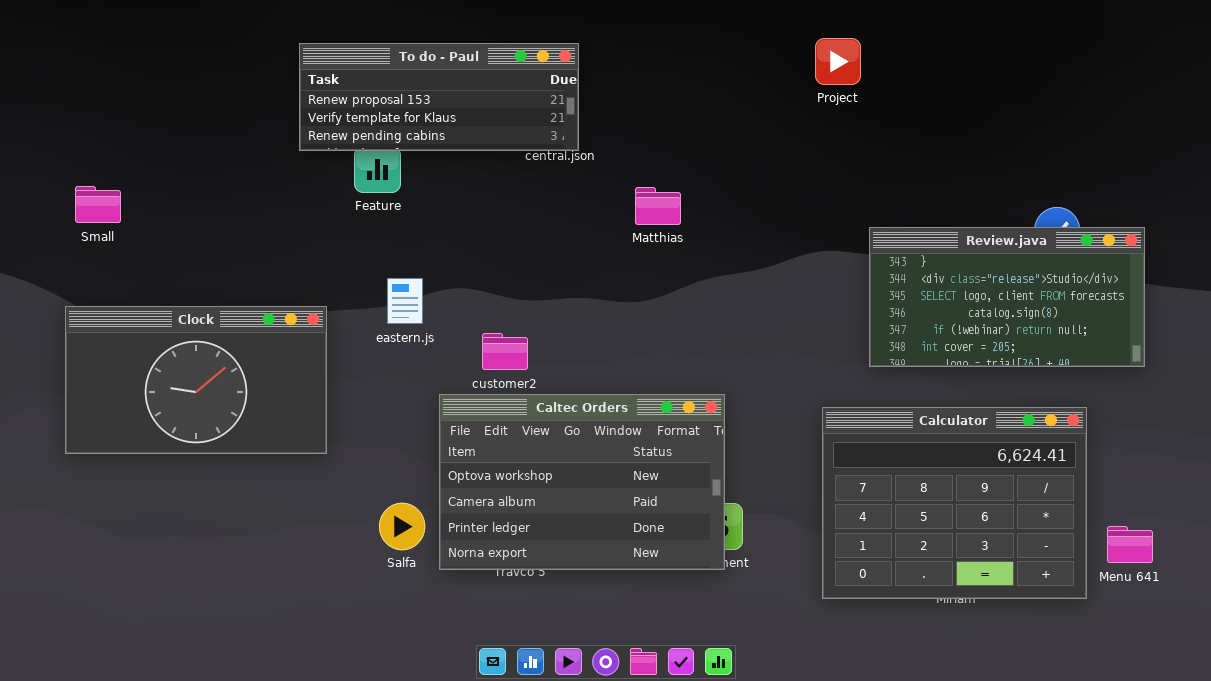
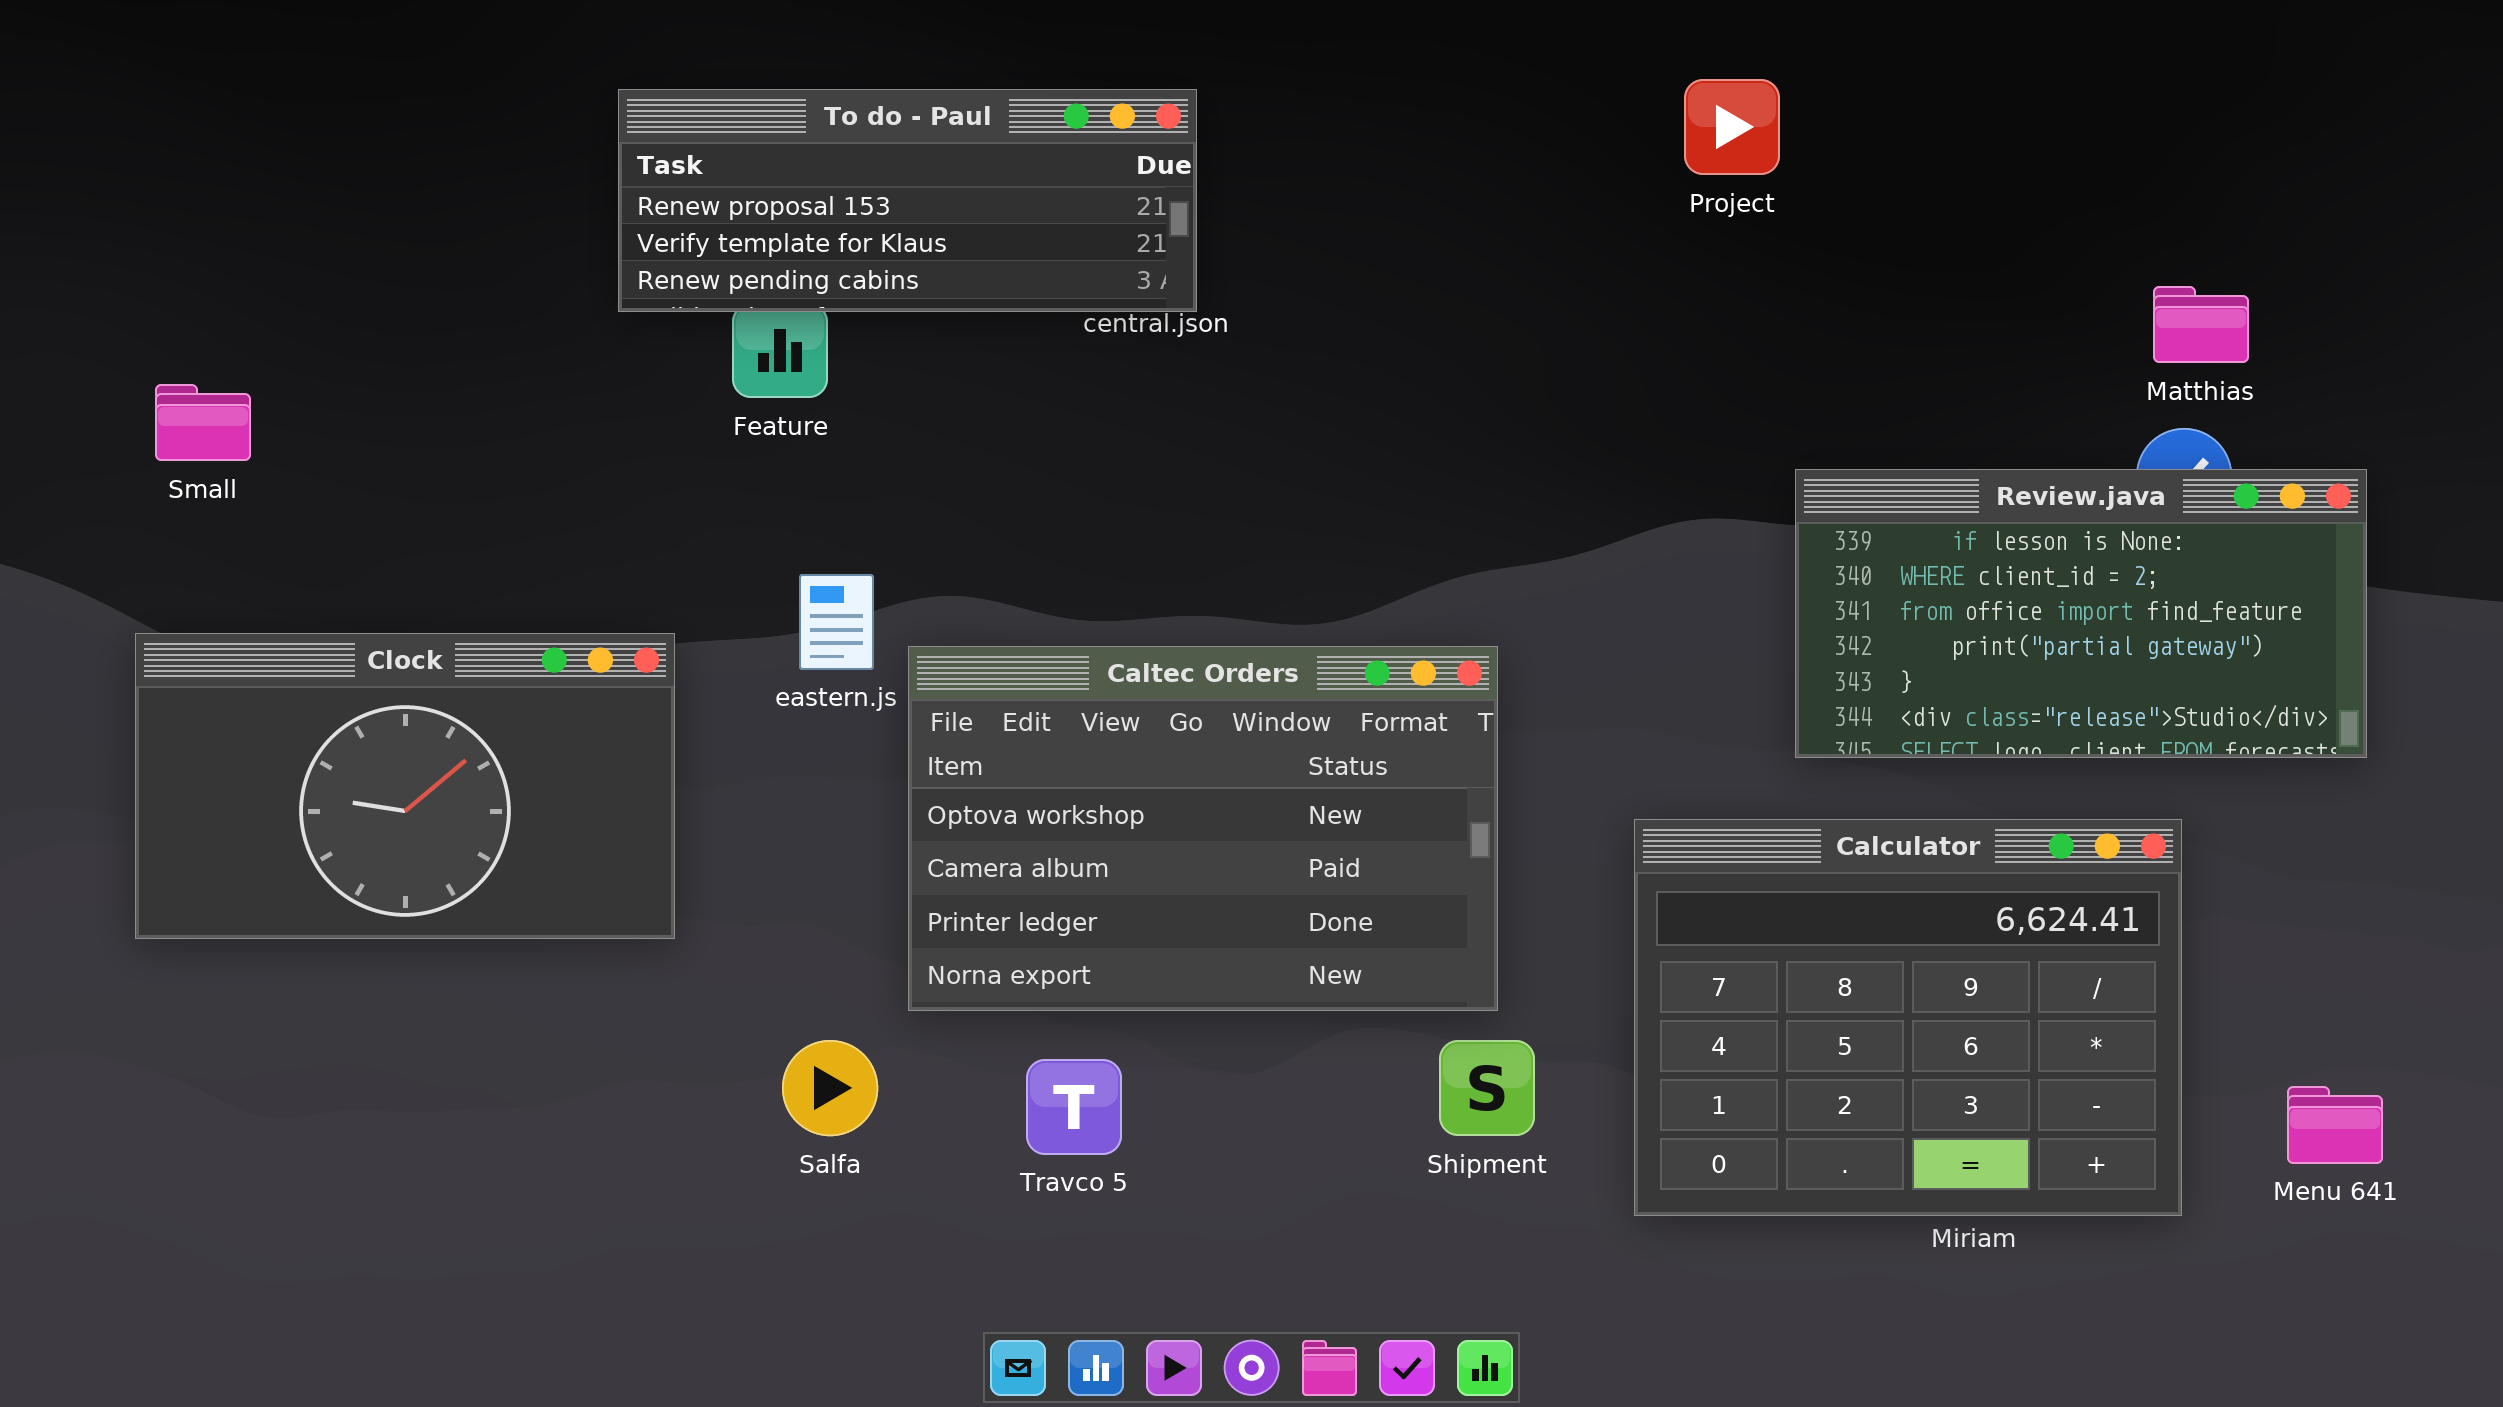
Matthias: [635,187,681,225] -> [2153,286,2249,363], moved
Review.java: [869,227,1145,367] -> [1795,469,2367,758], scrolled up 4 rows
Caltec Orders: [439,394,725,570] -> [908,646,1498,1011], moved
Calculator: [822,407,1087,599] -> [1634,819,2182,1216], moved

